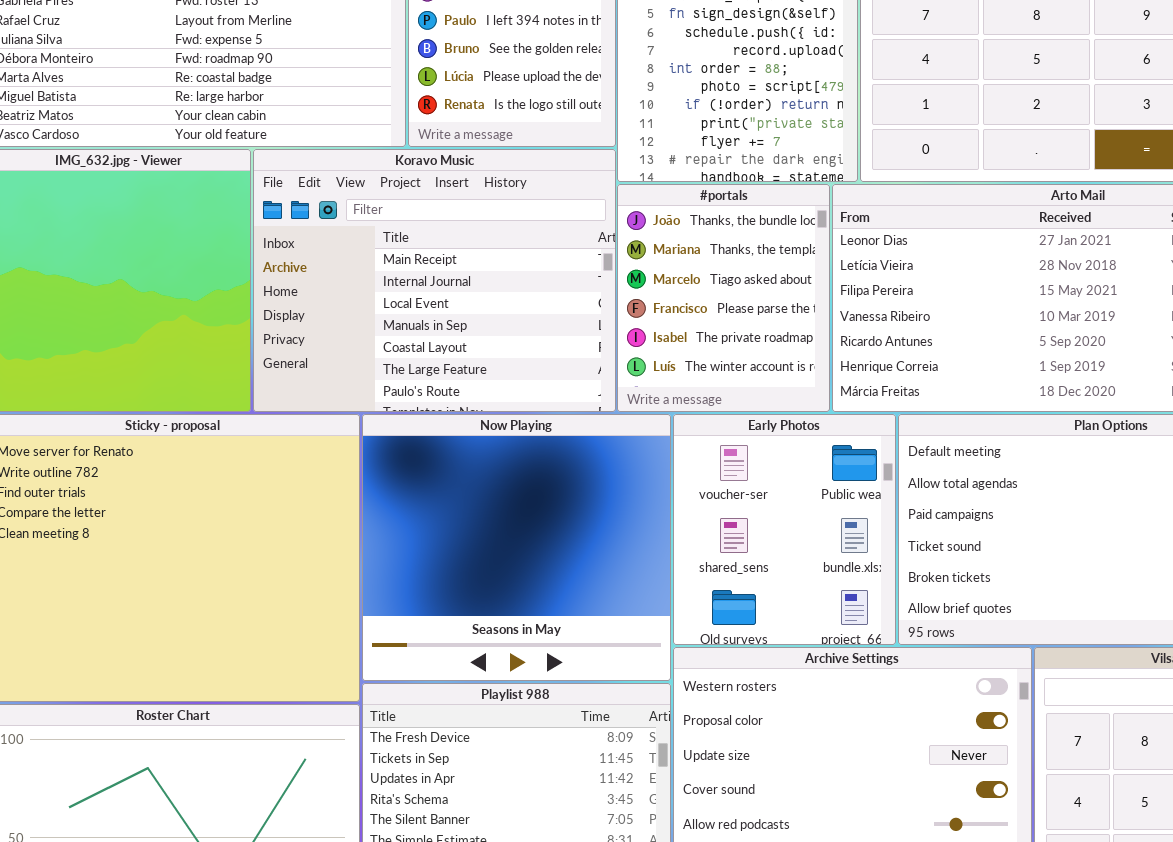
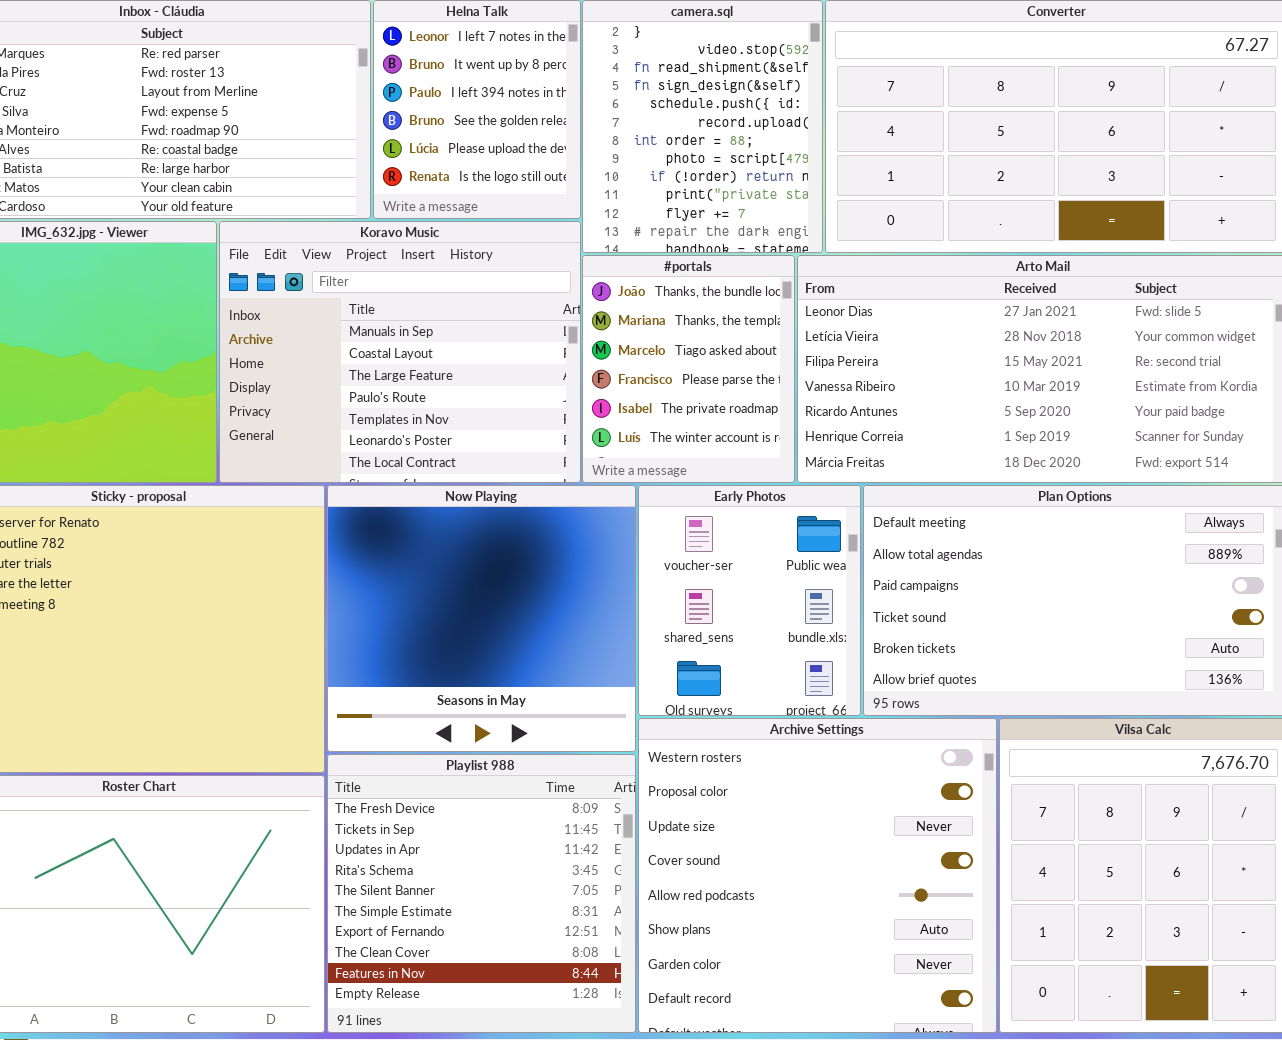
Koravo Music: [253,149,616,412] -> [219,221,581,483], scrolled down 3 rows

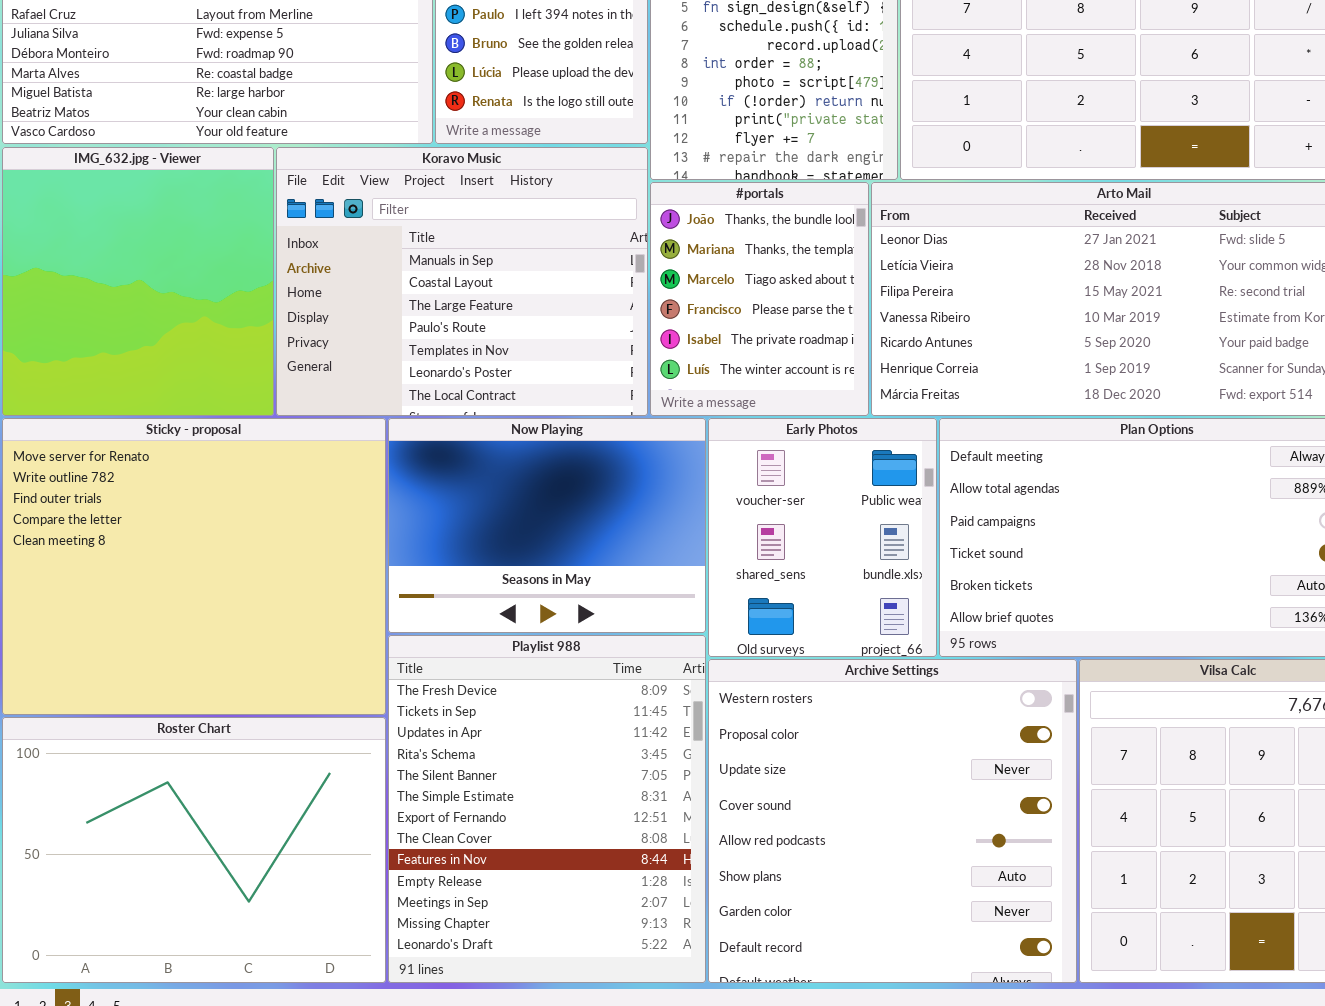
Now Playing: [327,485,636,752] -> [388,418,706,633], resized
Playlist 988: [327,754,636,1033] -> [388,635,706,983], resized

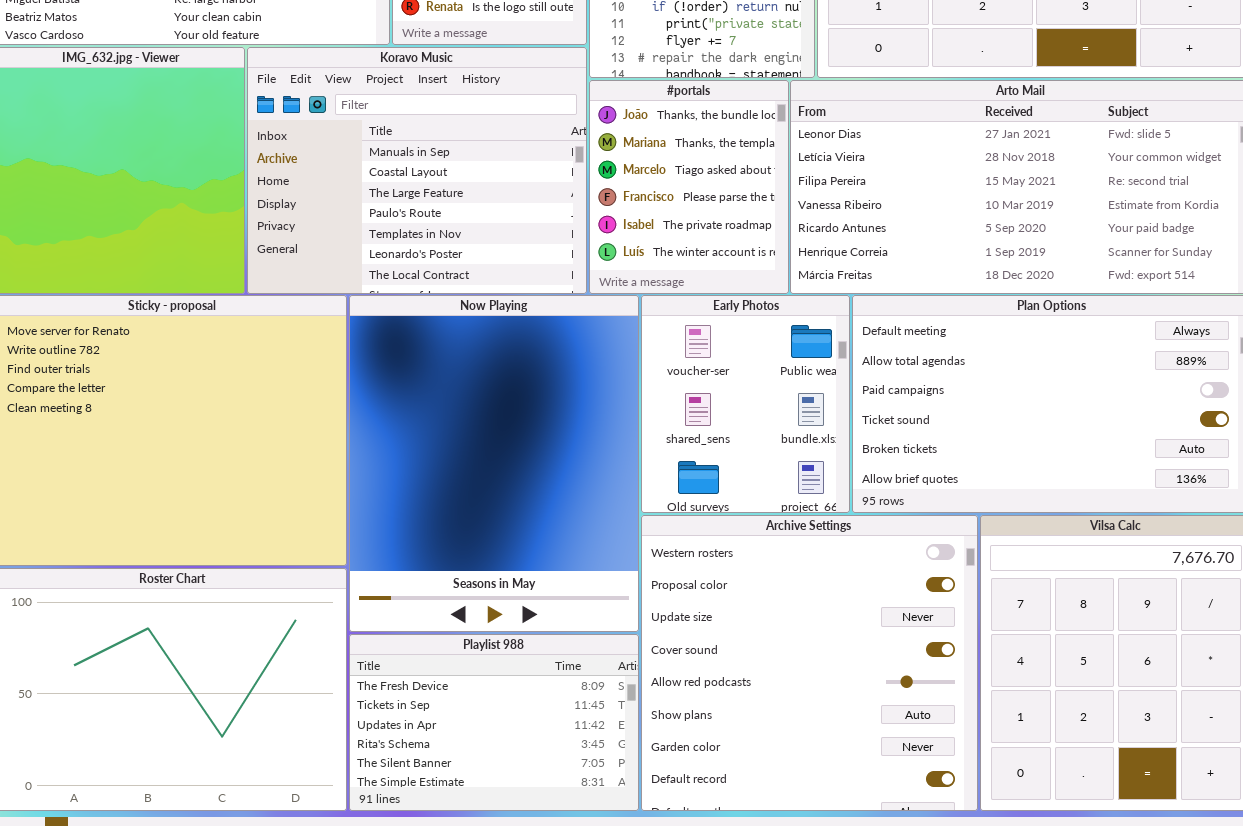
Now Playing: [388,418,706,633] -> [349,295,639,632], resized
Playlist 988: [388,635,706,983] -> [349,634,639,811], resized

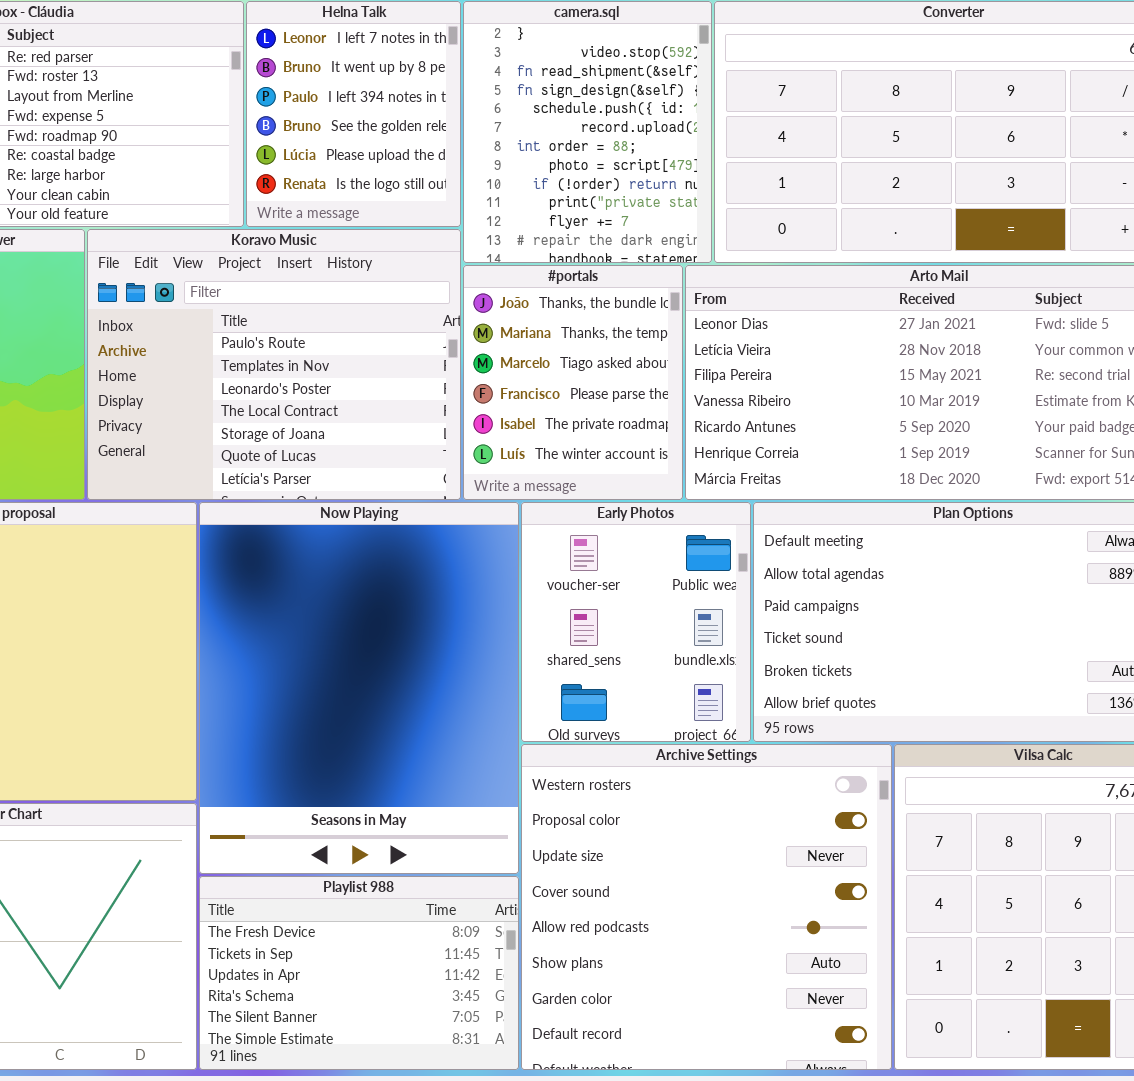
Koravo Music: [247,47,587,294] -> [87,229,461,500], scrolled down 3 rows

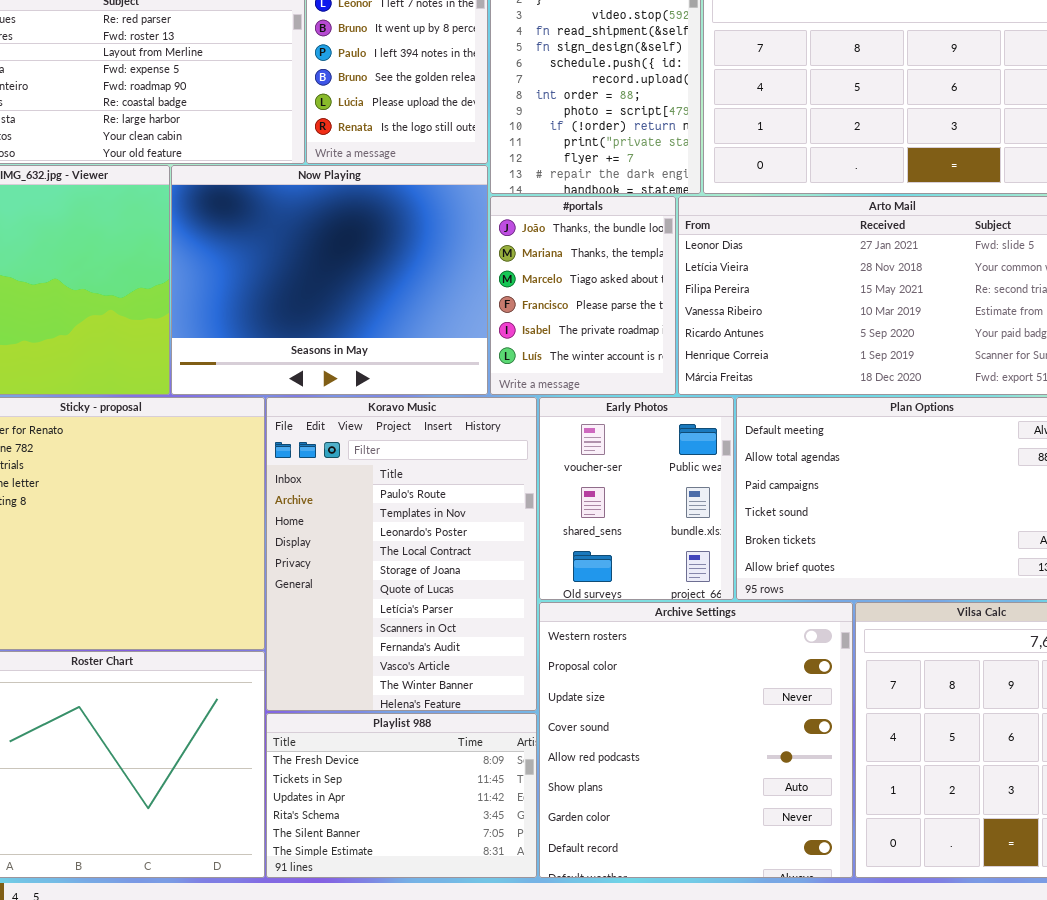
Koravo Music: [87,229,461,500] -> [266,397,537,711], moved, resized
Now Playing: [199,502,519,874] -> [171,165,488,395], moved, resized

